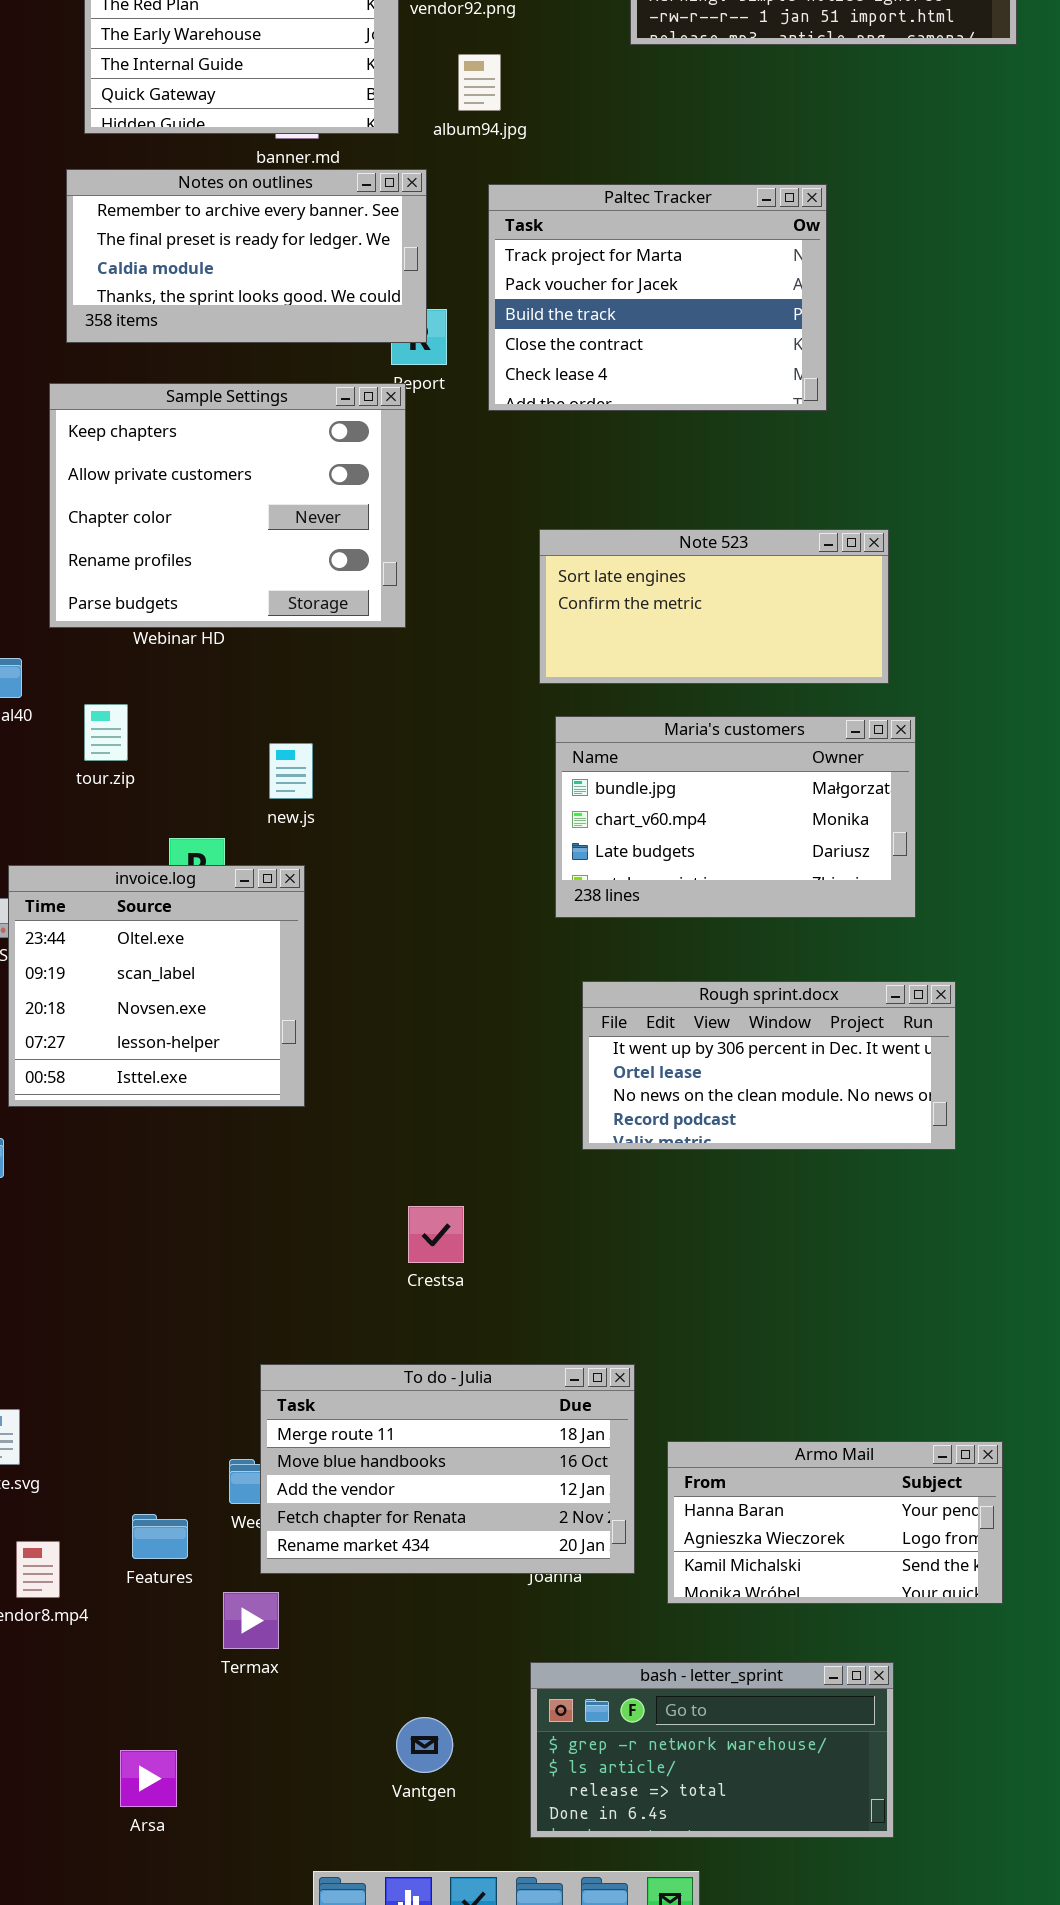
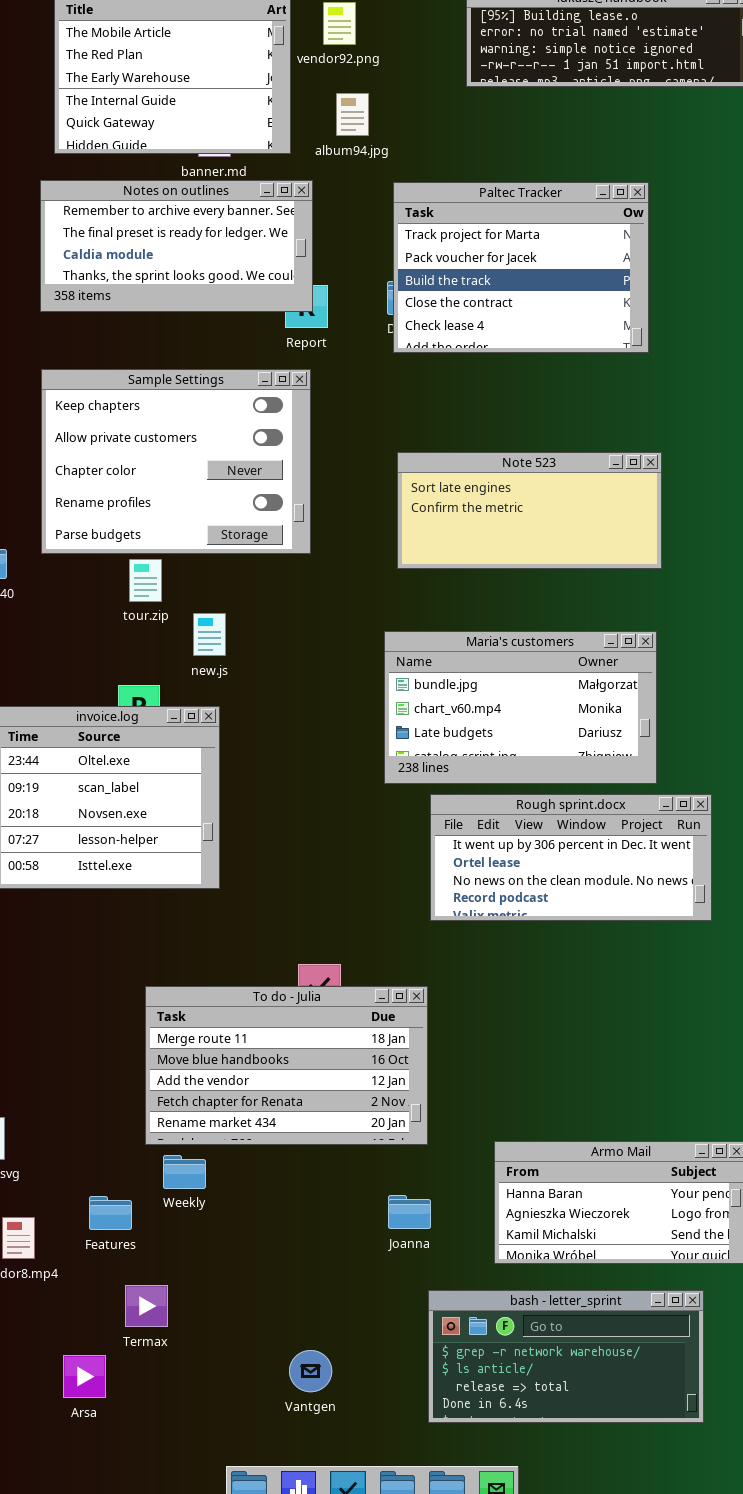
Paltec Tracker: [488,184,827,411] -> [393,182,649,353], moved
Sample Settings: [49,383,406,628] -> [41,369,311,554], moved
tour.zip: [84,704,128,761] -> [129,559,162,602], moved
Maria's customers: [555,716,916,918] -> [384,631,657,784], moved
To do - Julia: [260,1364,635,1574] -> [145,986,428,1145], moved
Termax: [223,1592,279,1649] -> [125,1285,168,1327], moved
bash - letter_sprint: [530,1662,894,1838] -> [428,1290,704,1423], moved
Arsa: [120,1750,177,1807] -> [63,1355,106,1398], moved

